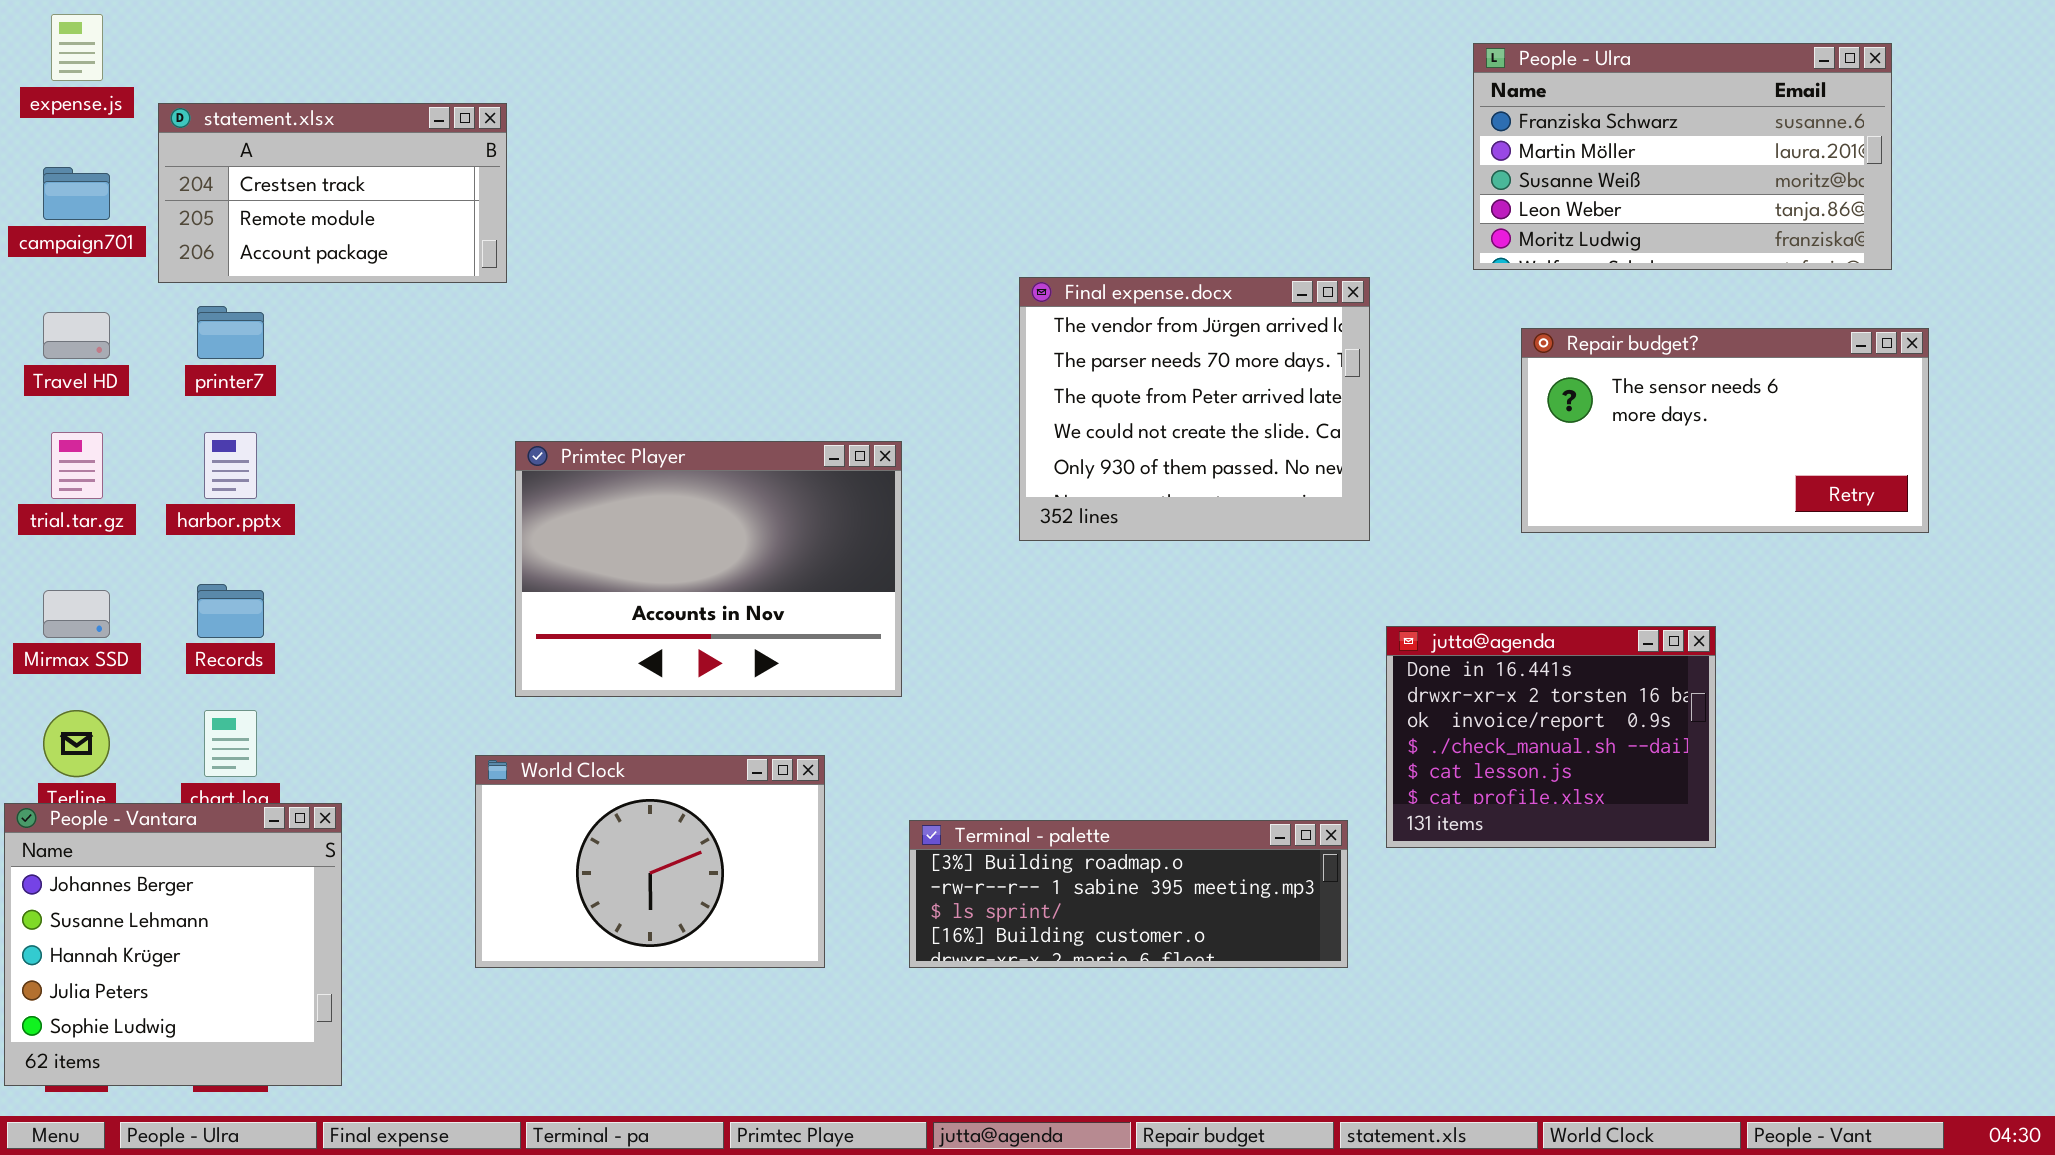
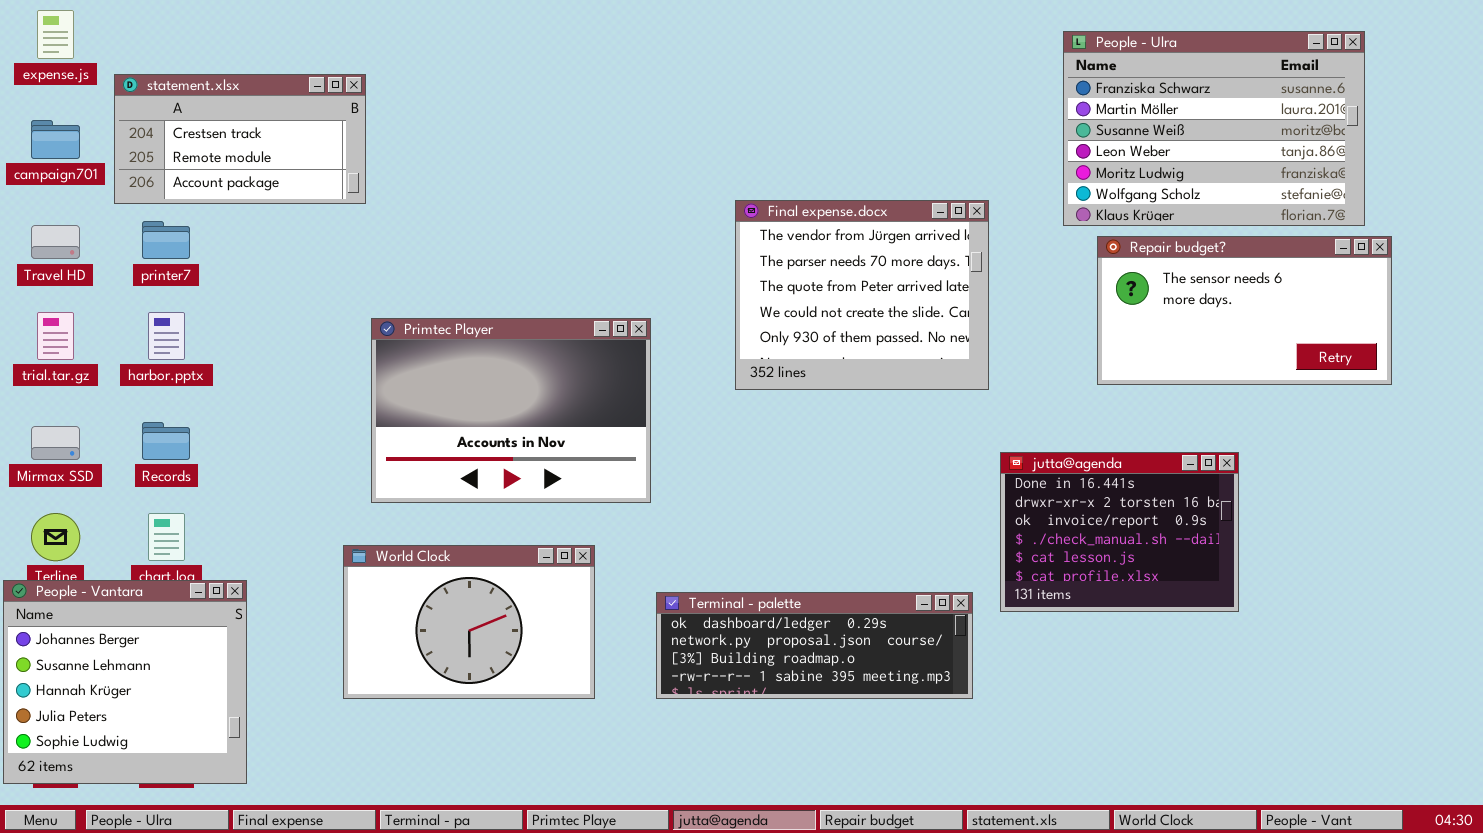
People - Ulra: [1473,43,1892,270] -> [1063,31,1365,226], resized
Terminal - palette: [909,820,1348,968] -> [656,592,973,699], scrolled up 2 rows

